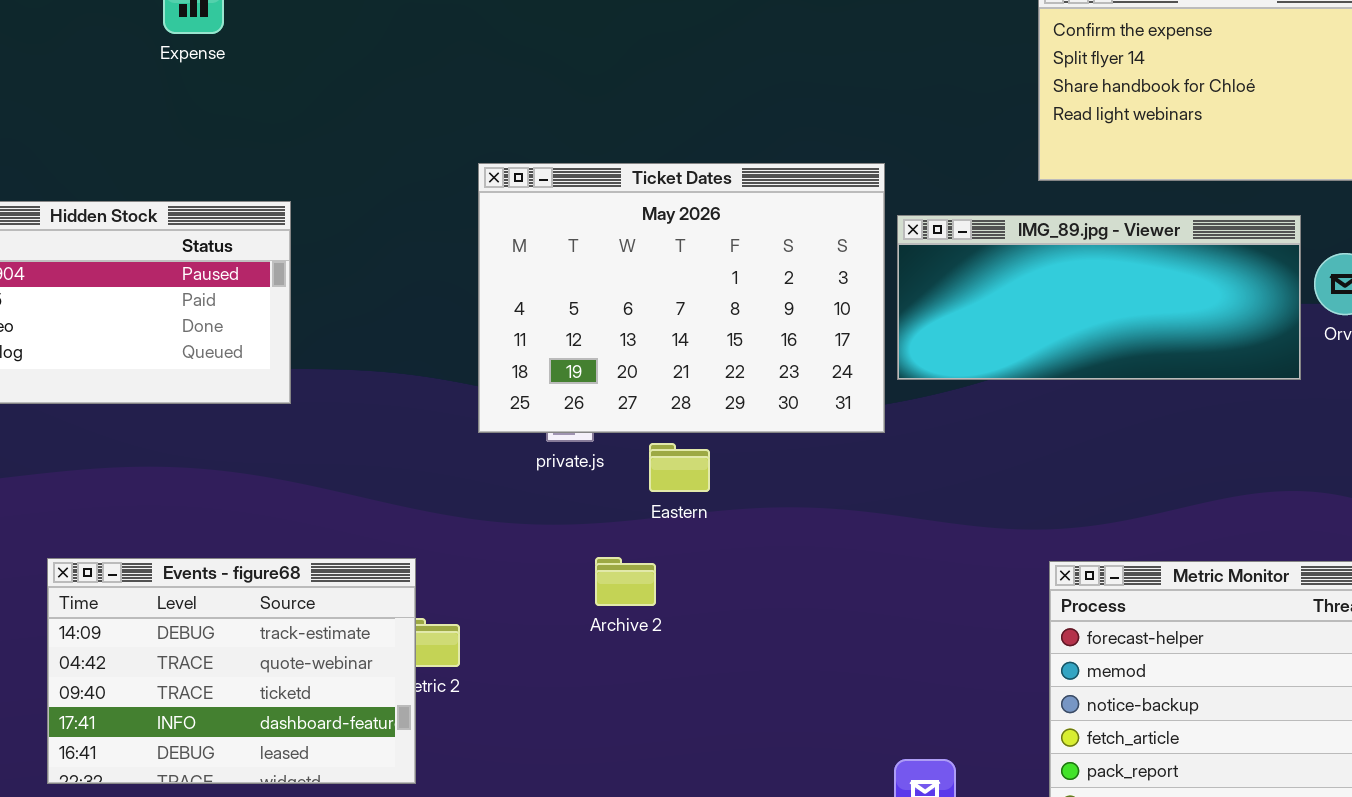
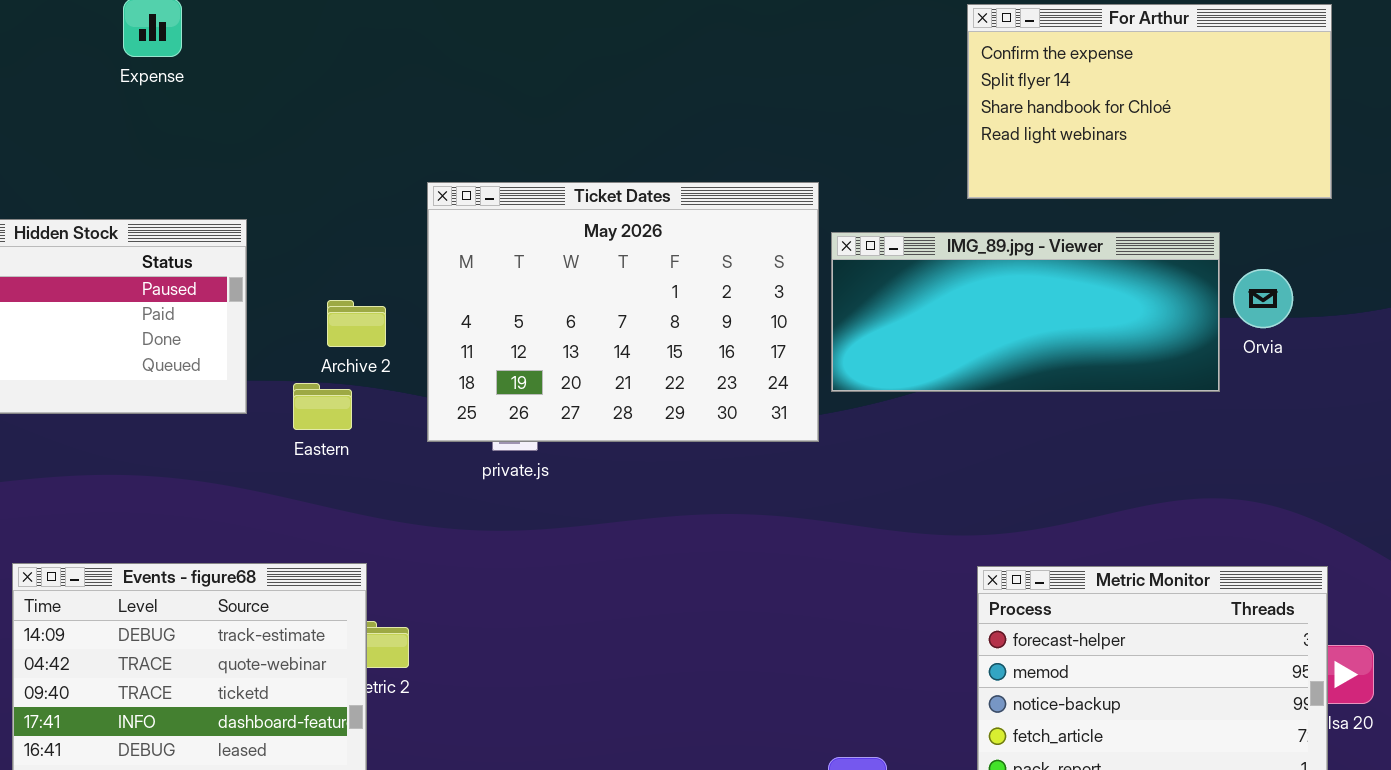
Eastern: [649,443,710,492] -> [293,383,352,430], moved
Archive 2: [595,557,656,606] -> [327,300,386,347], moved

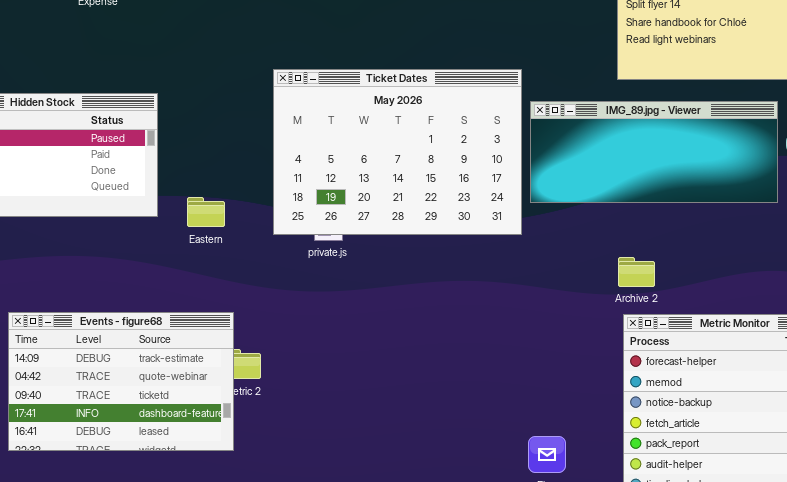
Archive 2: [327,300,386,347] -> [618,257,655,287], moved

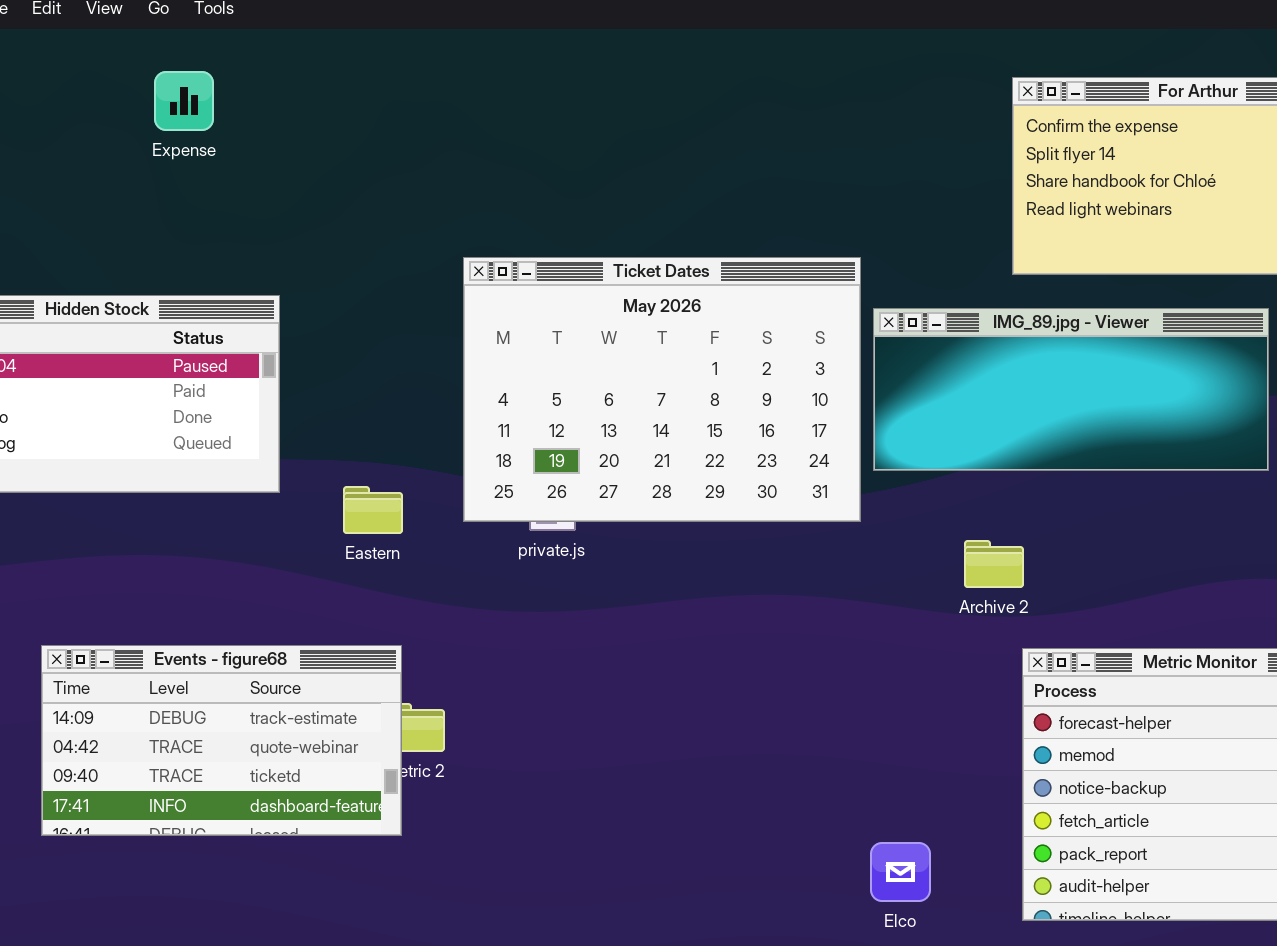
Eastern: [187,197,225,227] -> [343,486,403,534], moved
Archive 2: [618,257,655,287] -> [964,540,1024,588], moved
Events - figure68: [8,312,234,451] -> [41,645,402,836], resized

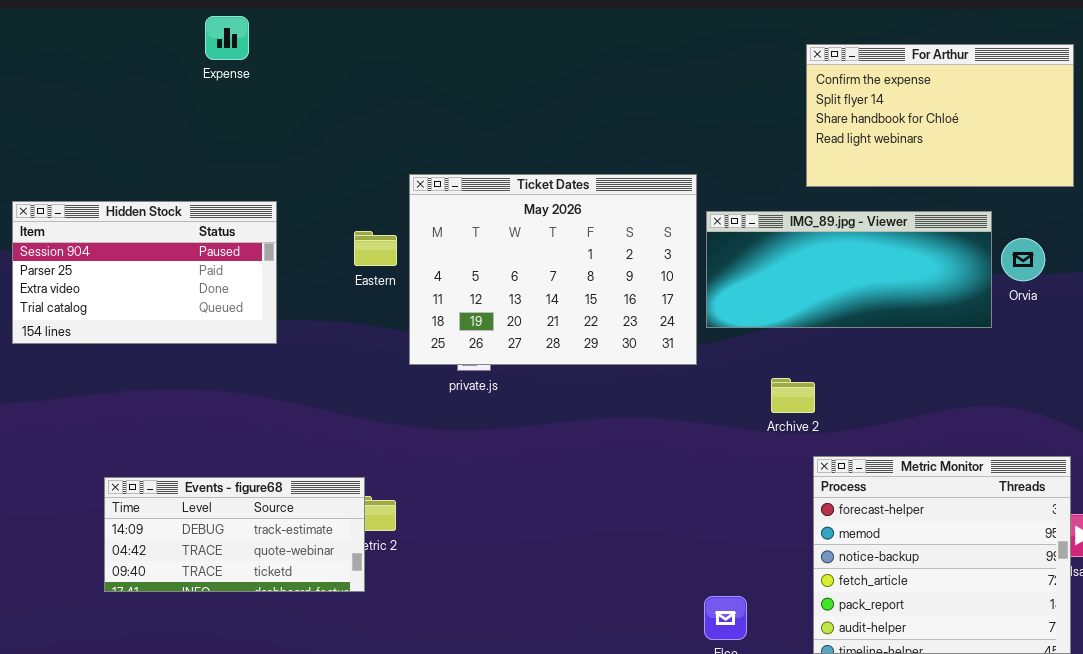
Expense: [154,71,214,131] -> [205,16,249,60], moved
Eastern: [343,486,403,534] -> [354,231,397,266], moved
Events - figure68: [41,645,402,836] -> [104,477,365,592], resized

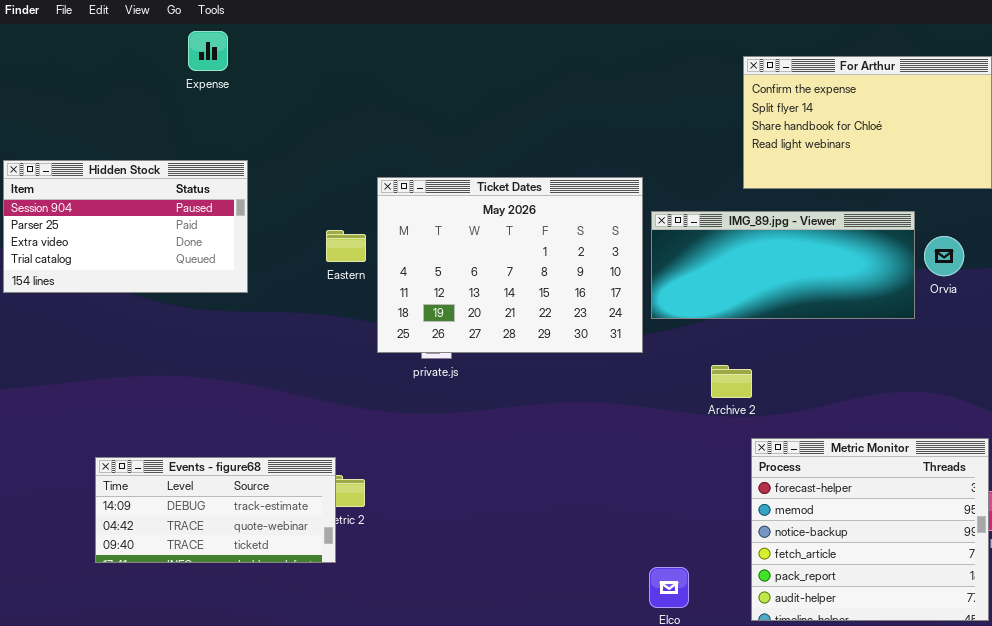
Hidden Stock: [12,201,277,344] -> [3,160,248,293], moved

